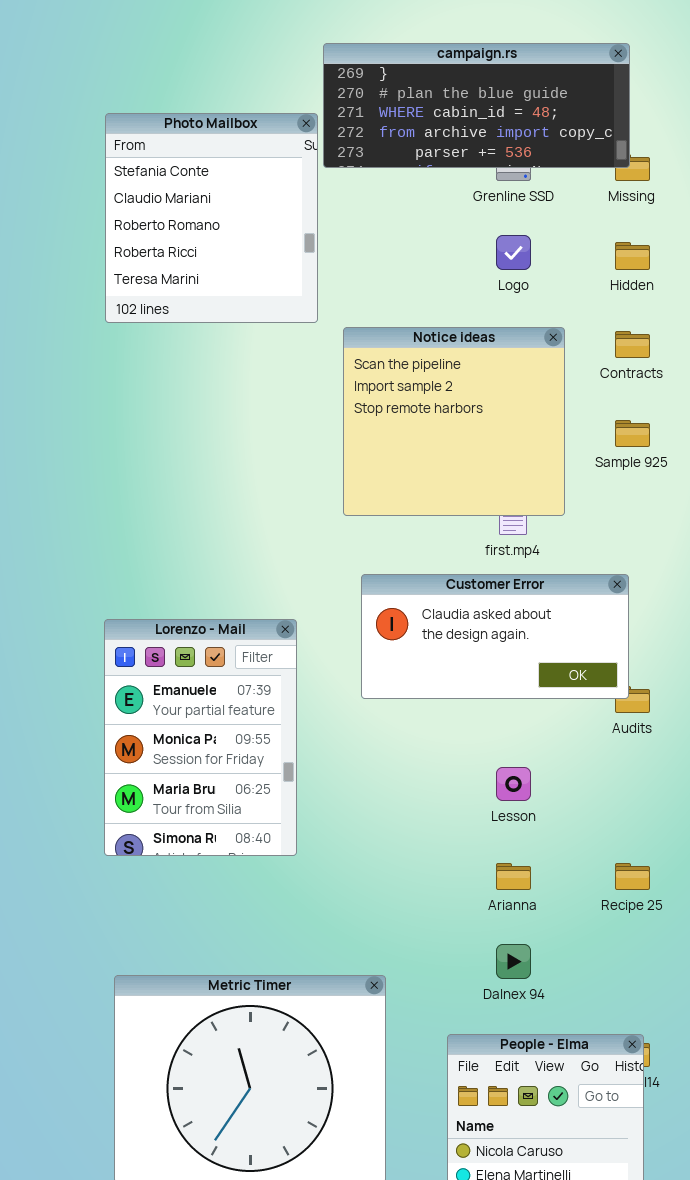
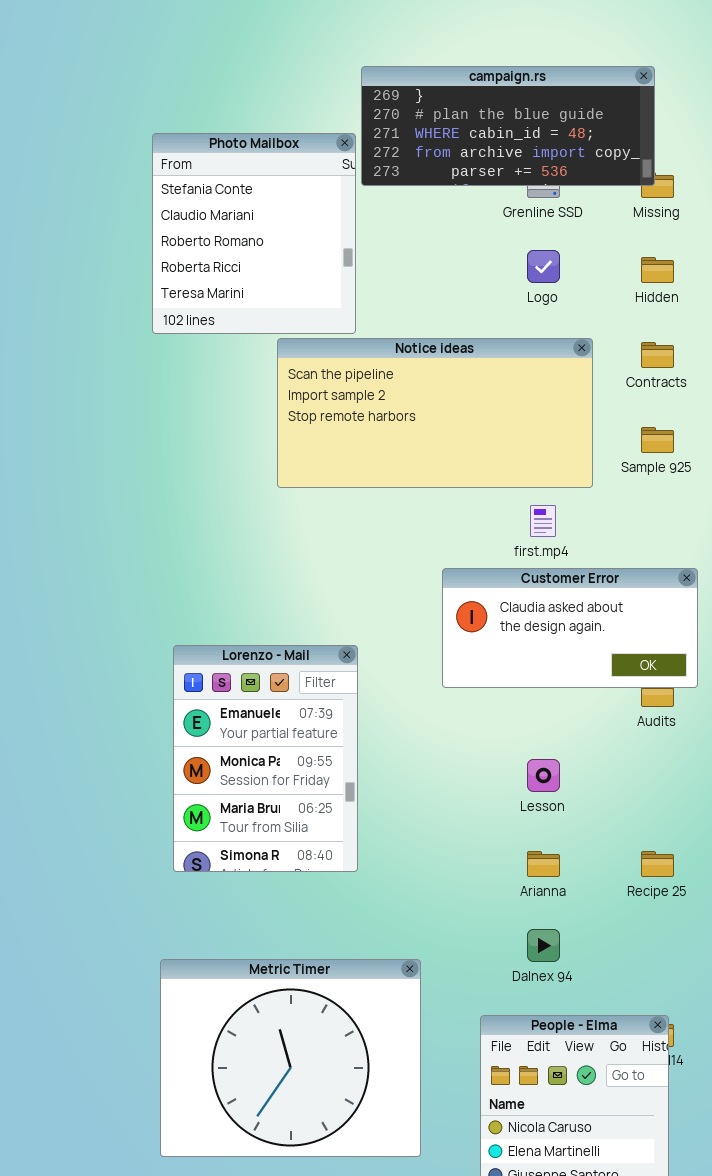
Notice ideas: [343,327,565,516] -> [277,338,593,488], resized
Customer Error: [361,574,629,699] -> [442,568,698,688], moved
Lorenzo - Mail: [104,619,297,856] -> [173,645,358,872], moved

